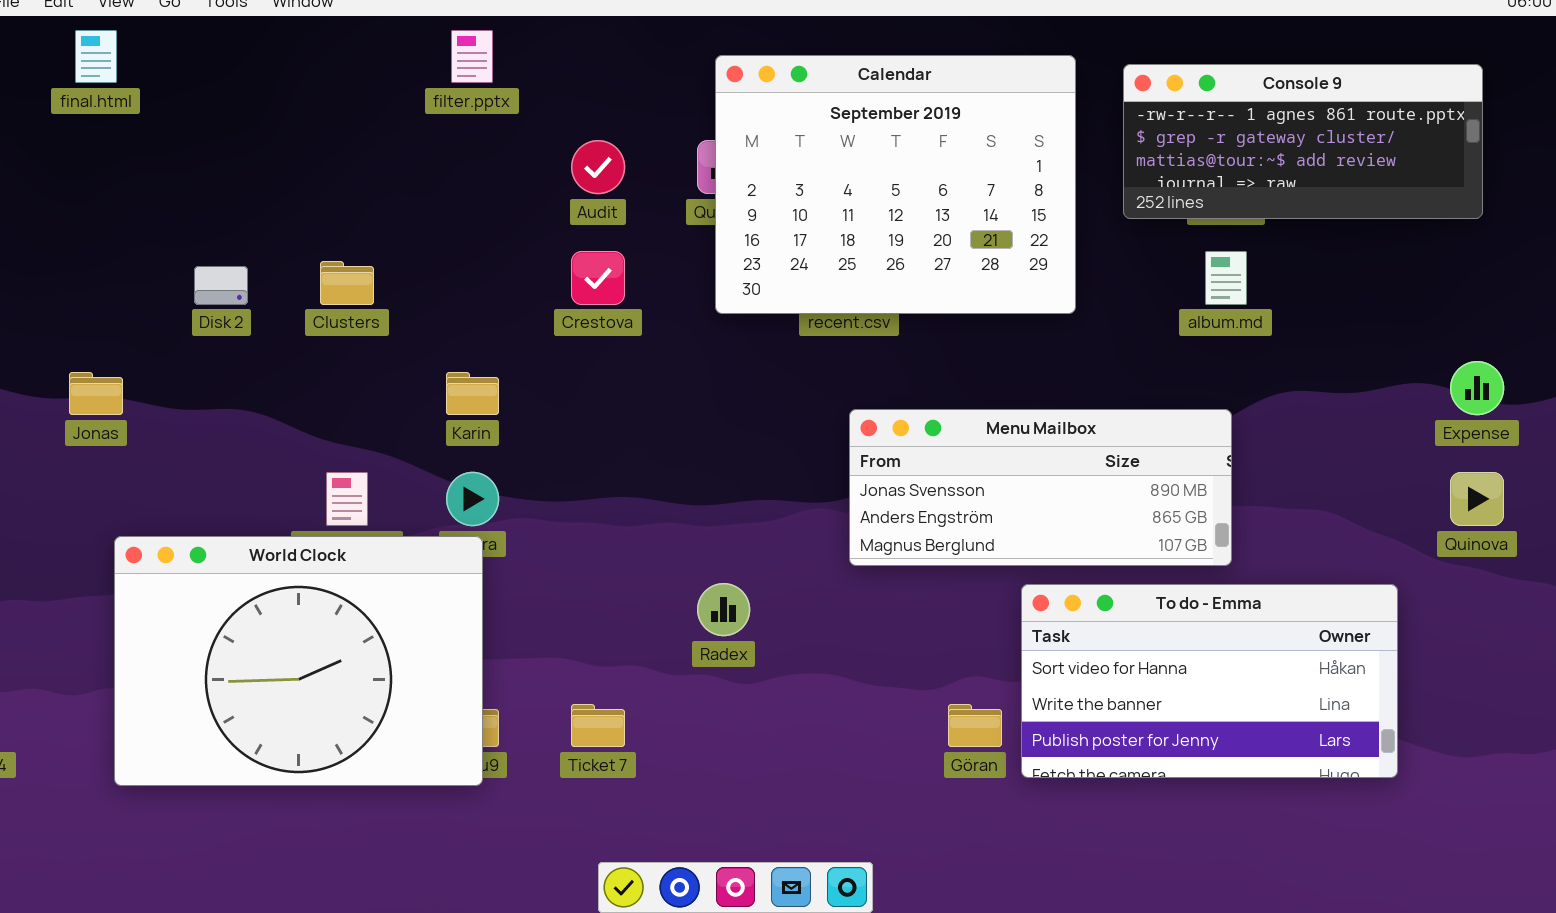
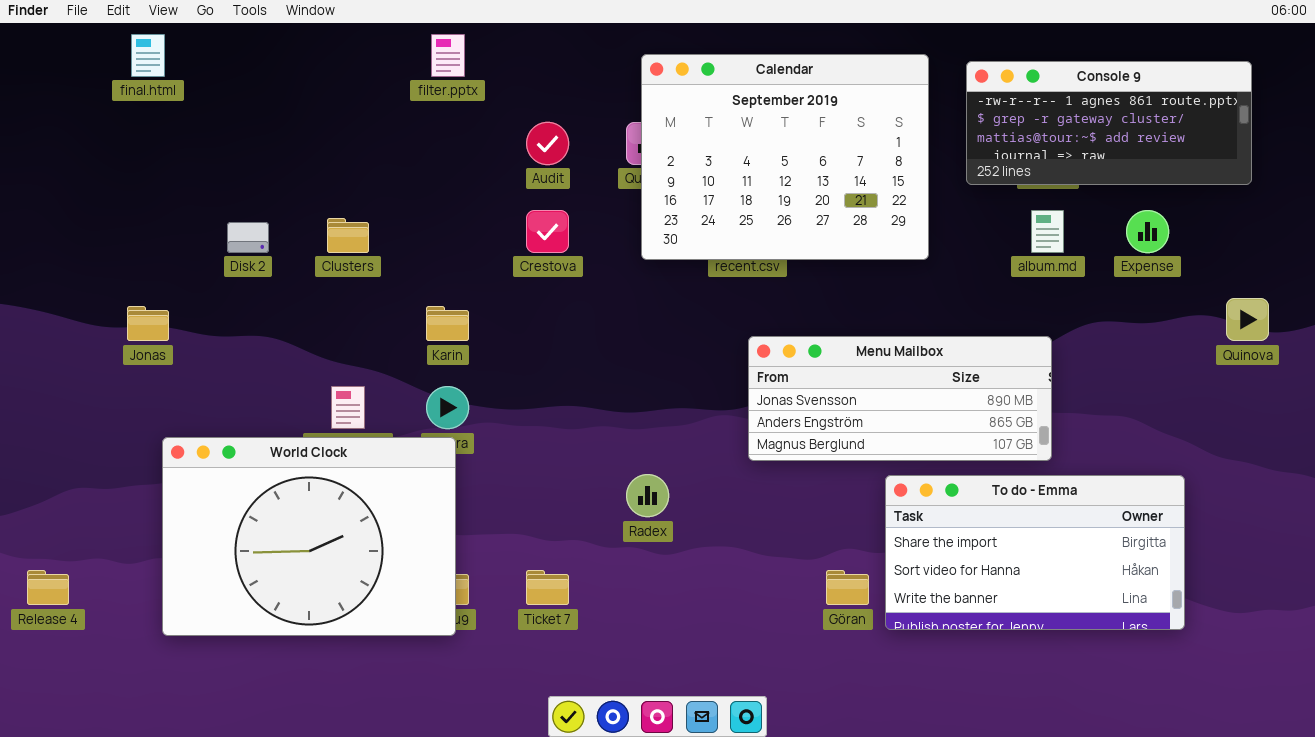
Expense: [1450,361,1504,415] -> [1126,210,1169,253], moved
Quinova: [1450,472,1504,526] -> [1226,298,1269,341], moved
To do - Emma: [1021,584,1398,778] -> [885,475,1185,630], scrolled up 1 row

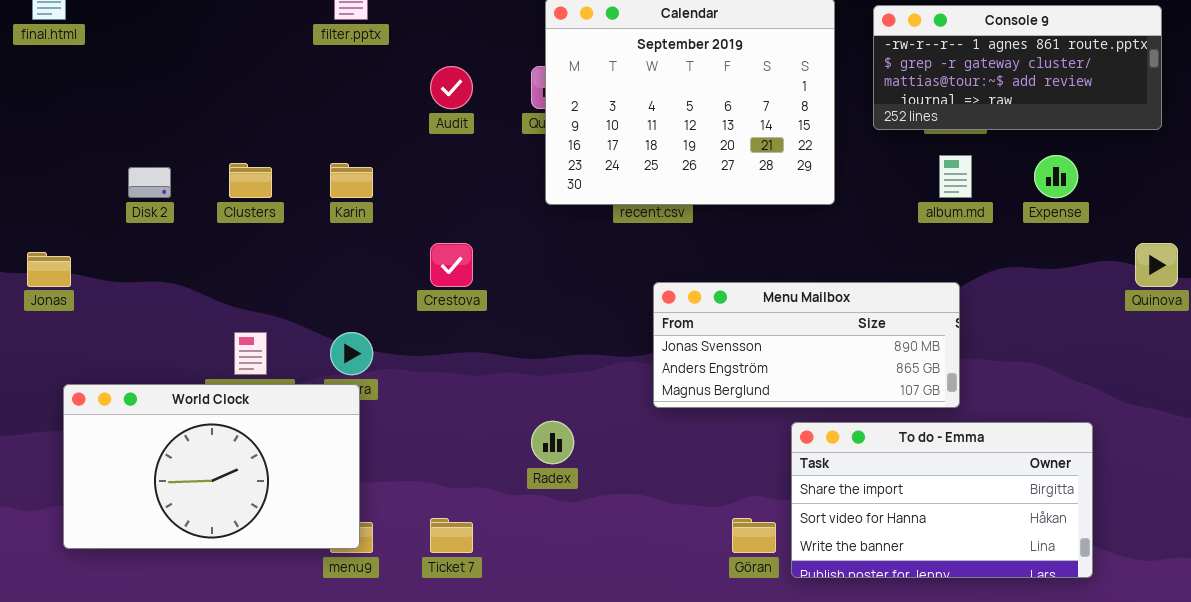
Crestova: [526,210,569,253] -> [430,243,473,287], moved
Karin: [426,306,469,341] -> [330,163,373,198], moved
World Clock: [162,437,456,636] -> [63,384,360,549], resized

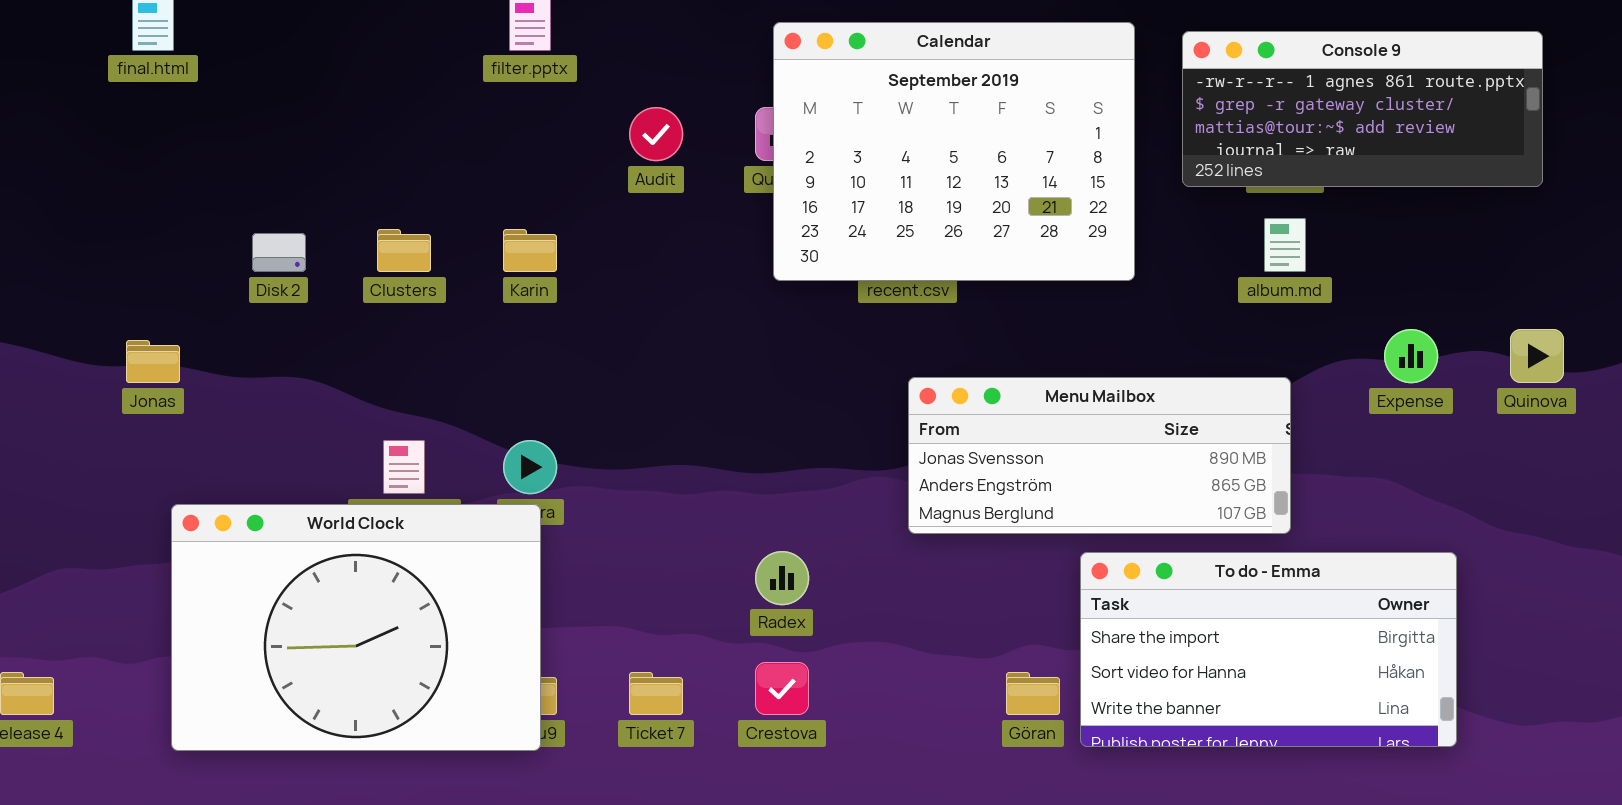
Expense: [1034,155,1078,198] -> [1384,329,1438,383], moved
Crestova: [430,243,473,287] -> [755,662,809,715], moved
World Clock: [63,384,360,549] -> [171,504,541,751], resized

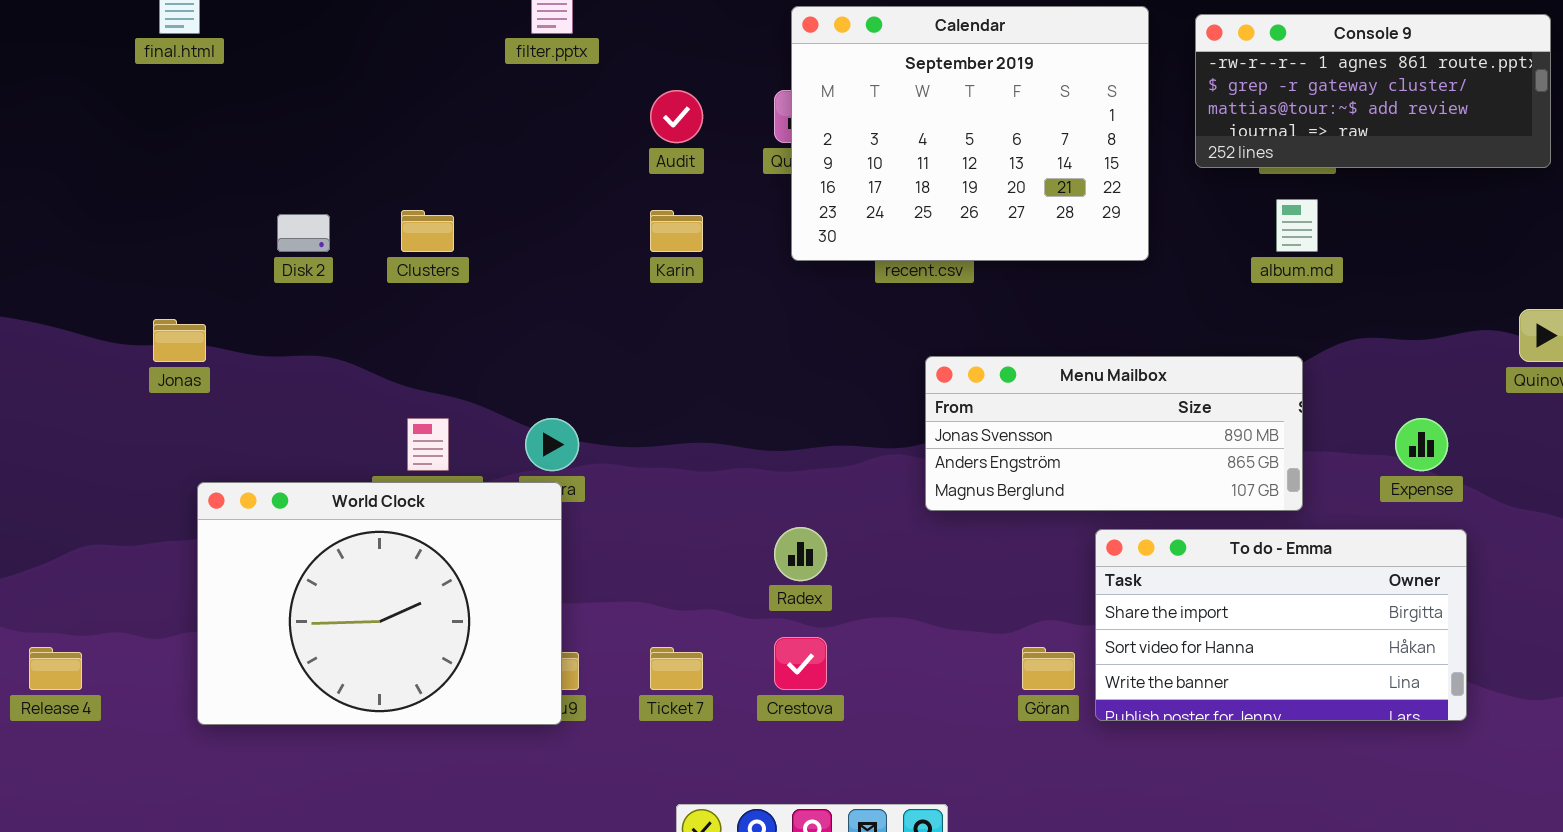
Karin: [503,229,557,272] -> [650,210,703,252], moved
Expense: [1384,329,1438,383] -> [1395,418,1448,471], moved

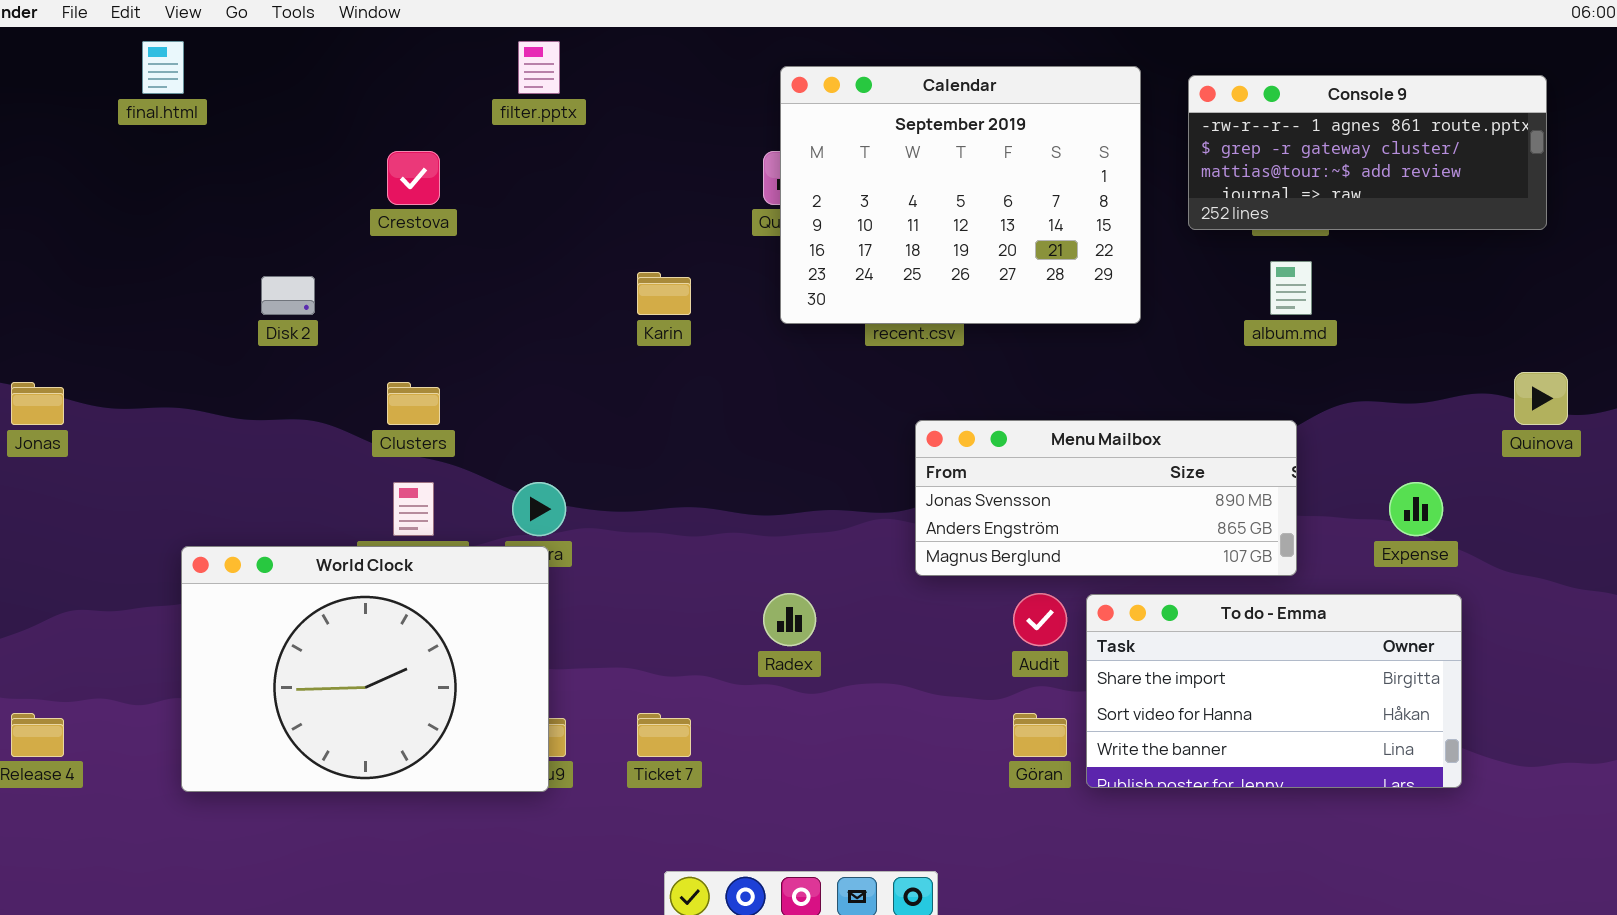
Audit: [650,90,703,143] -> [1013,593,1067,646], moved
Clusters: [401,210,454,252] -> [387,382,440,425], moved
Jonas: [153,319,206,362] -> [11,382,64,425], moved
Crestova: [774,637,827,690] -> [387,151,440,205], moved

